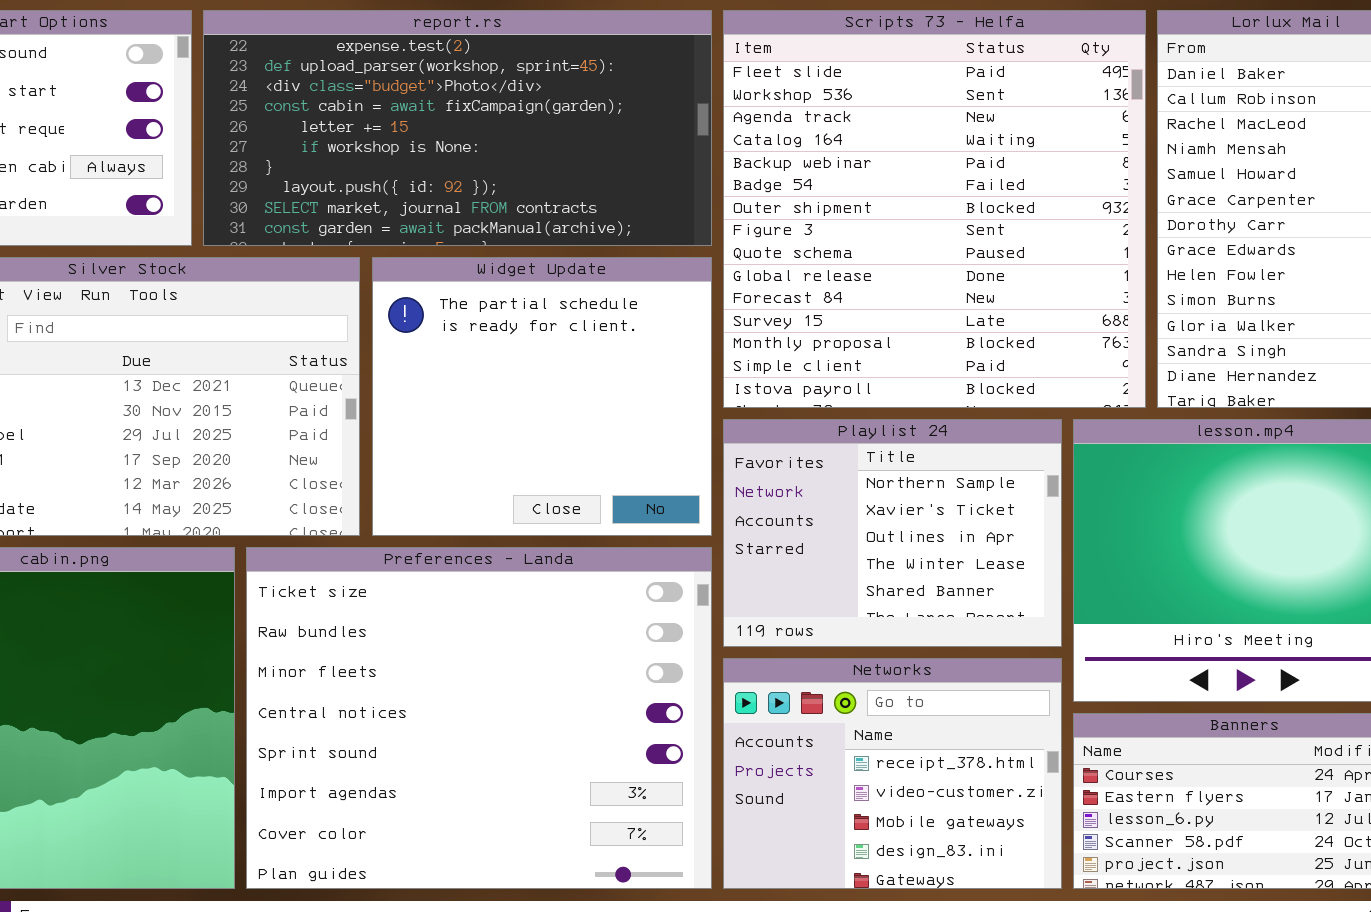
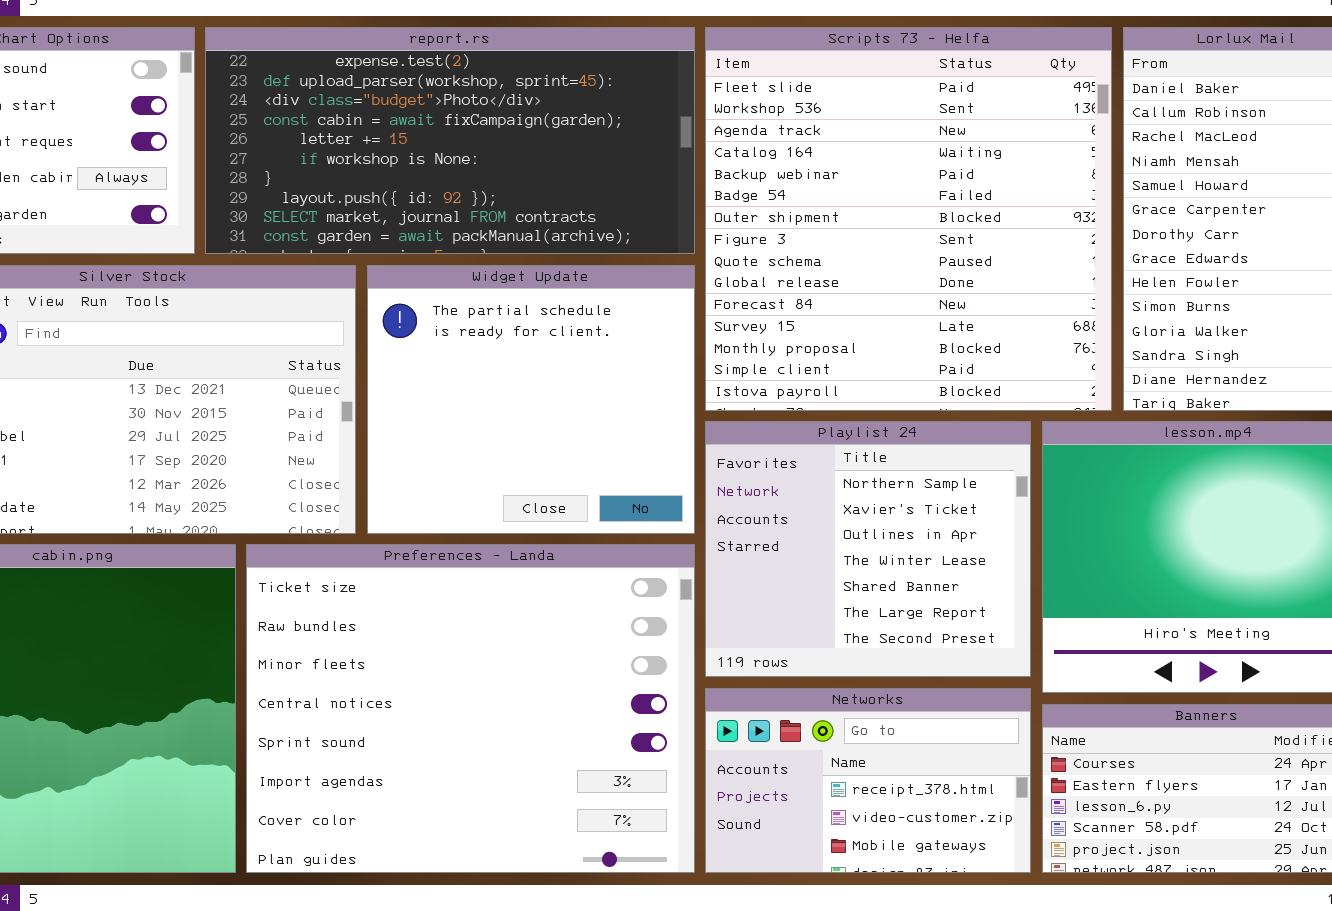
Playlist 24: [723,419,1062,647] -> [705,421,1031,677], resized
Networks: [723,658,1062,889] -> [705,688,1031,873], resized

